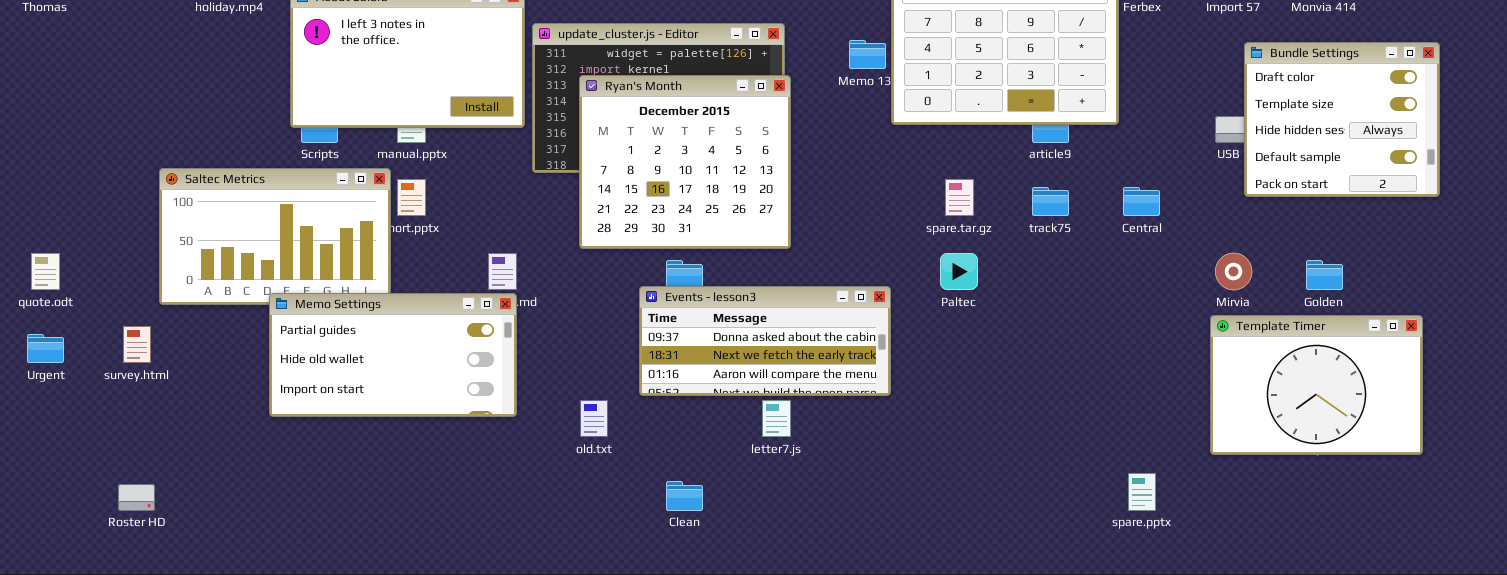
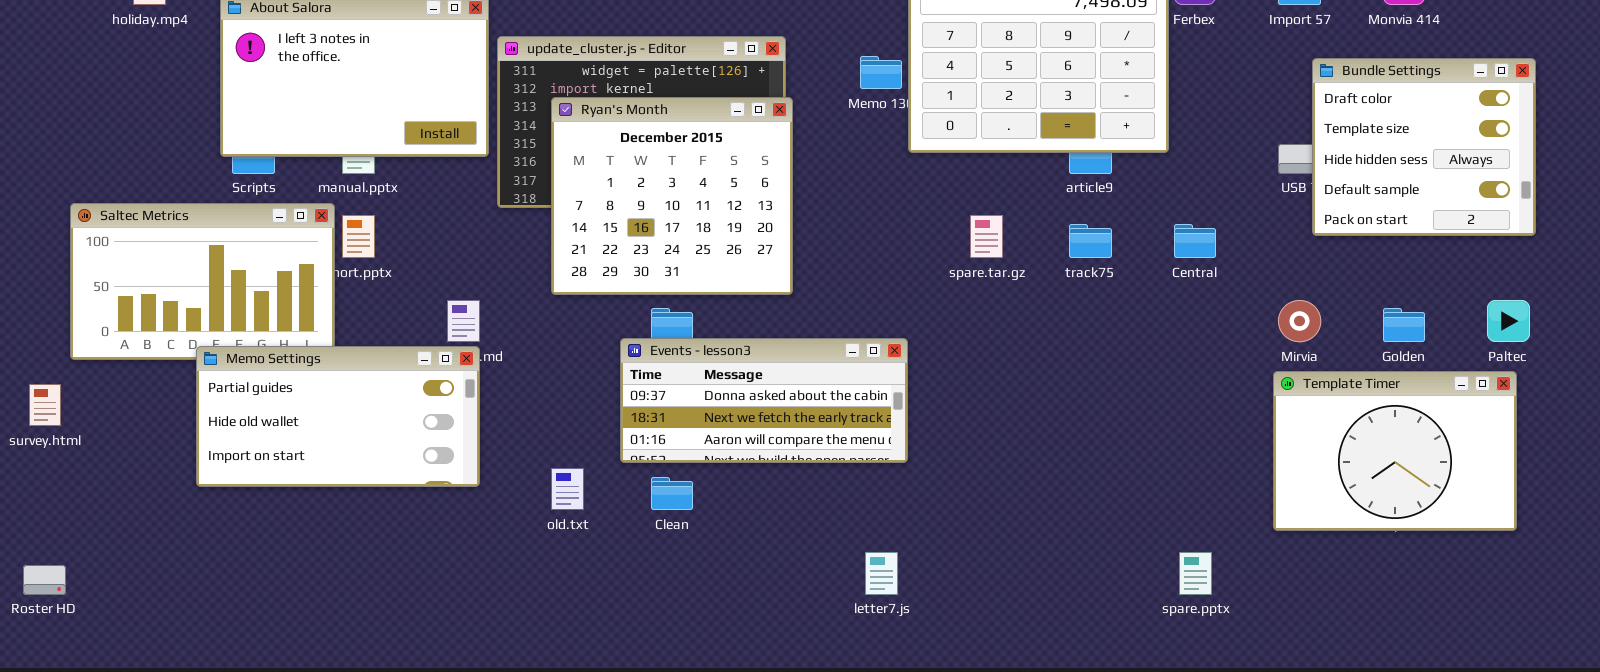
Paltec: [940,253,978,290] -> [1487,300,1530,342], moved
letter7.js: [762,400,791,437] -> [865,552,898,595], moved
Clean: [666,481,703,511] -> [651,477,693,510], moved

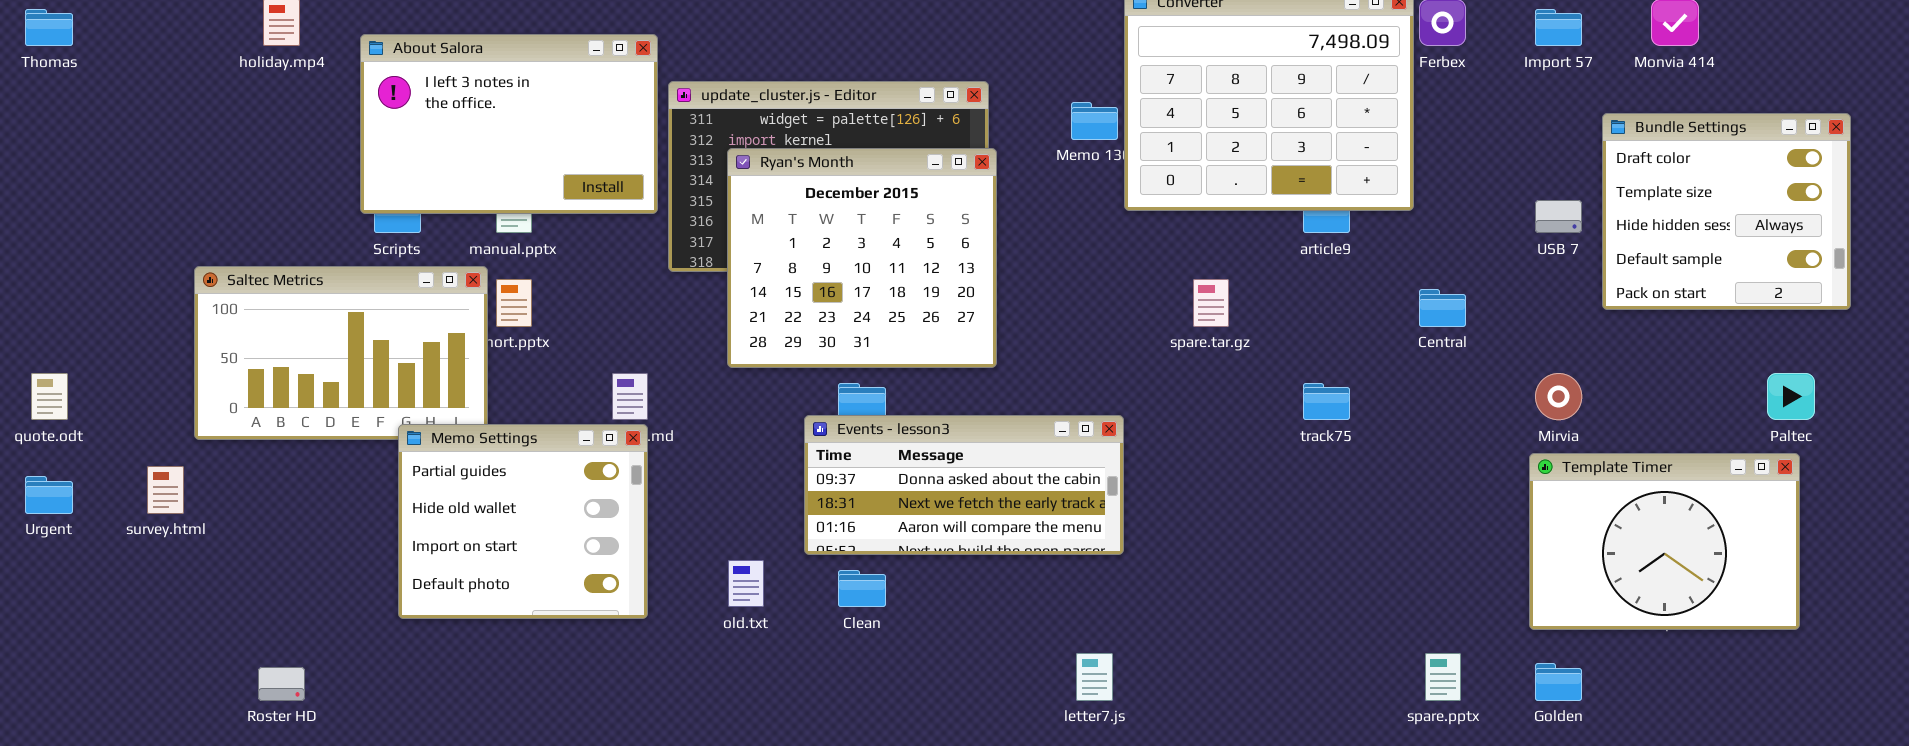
Bundle Settings: [1312,58,1536,236] -> [1602,113,1851,310], moved
track75: [1069,224,1112,258] -> [1303,383,1350,420], moved
Golden: [1383,308,1425,342] -> [1535,663,1582,701], moved
Memo Settings: [196,346,480,487] -> [398,424,648,619], resized
Roster HD: [23,565,66,595] -> [258,667,305,701], moved

